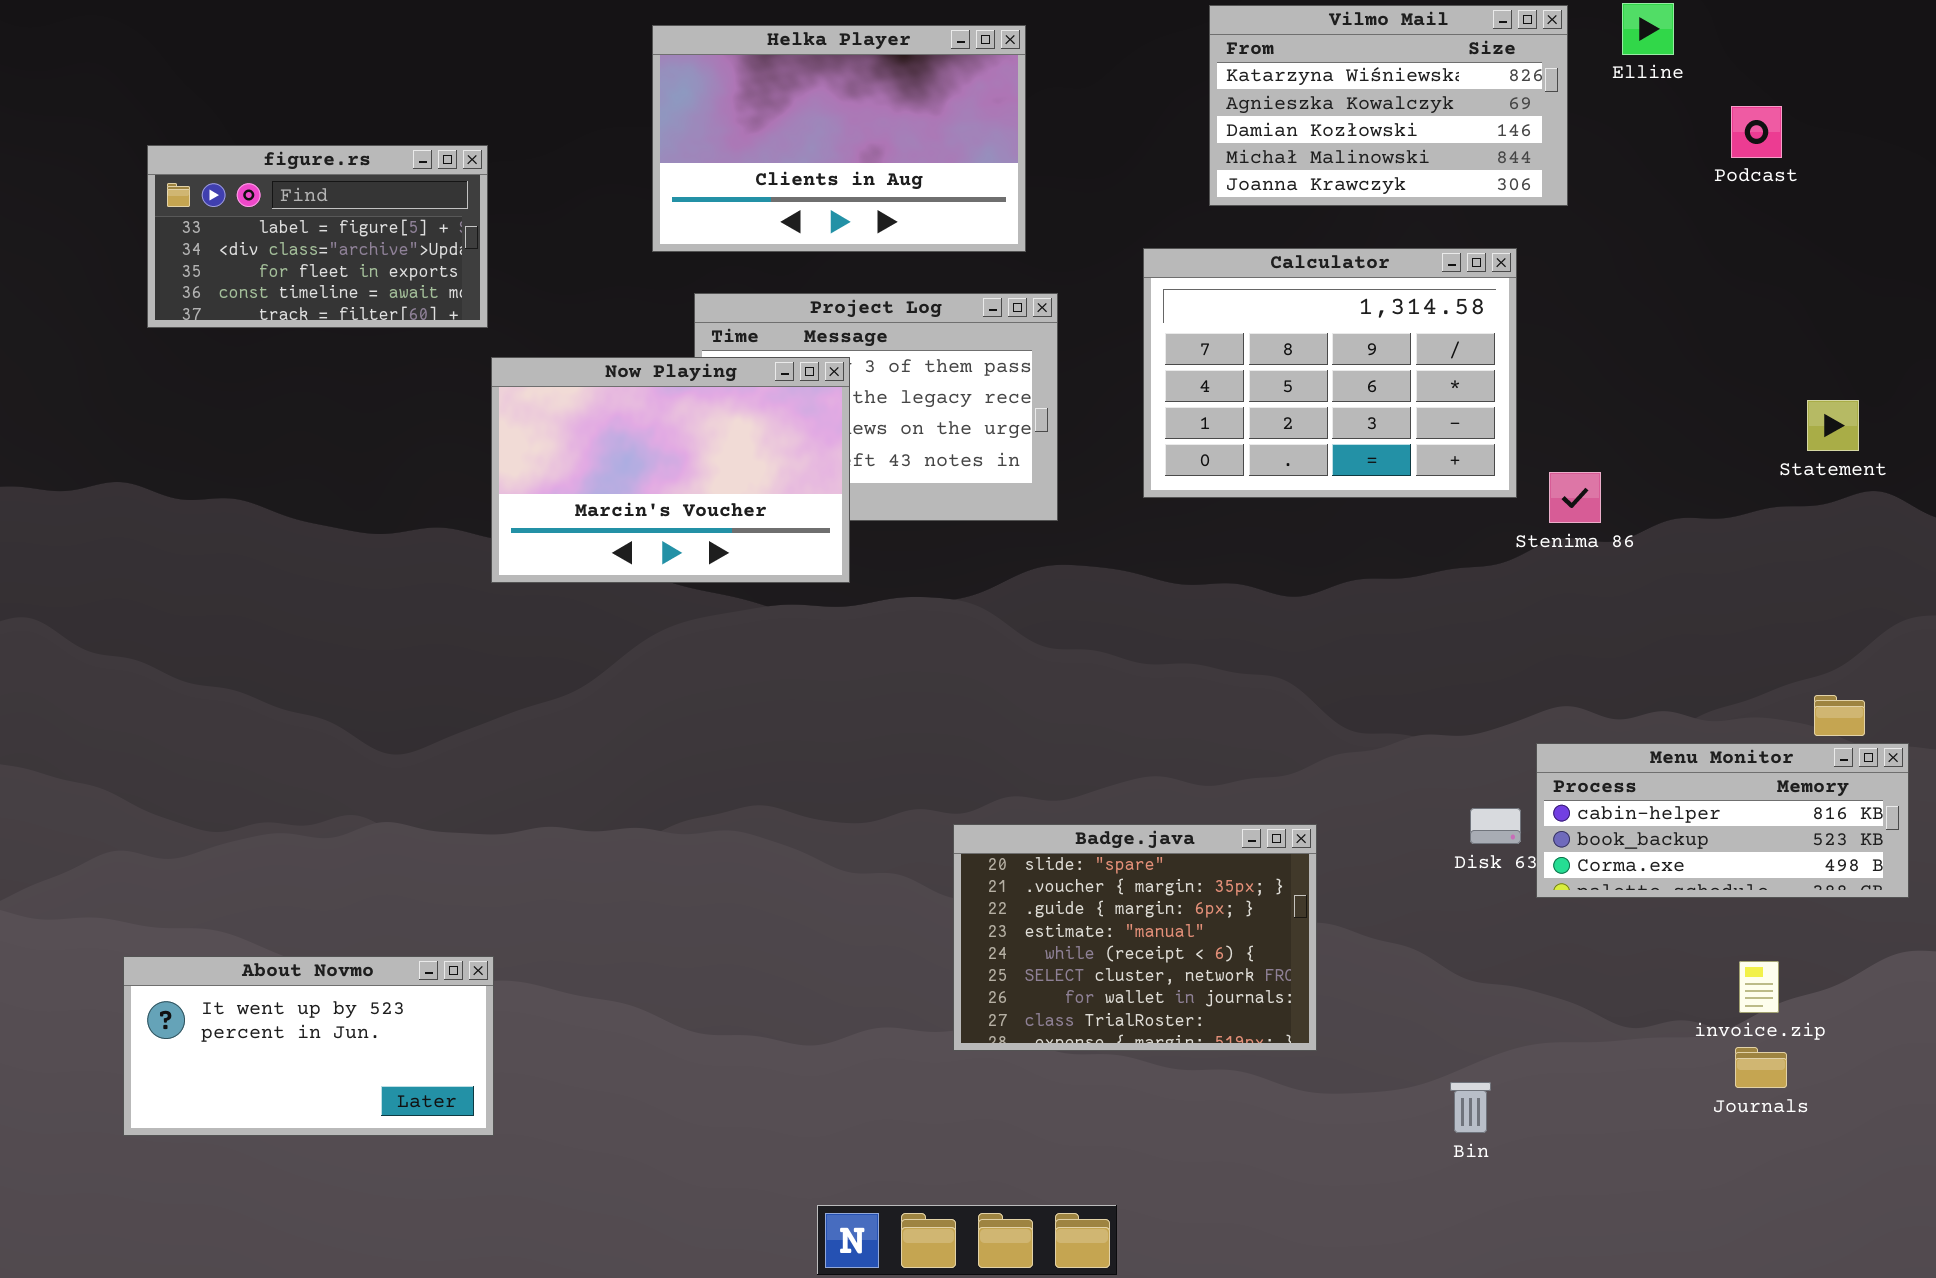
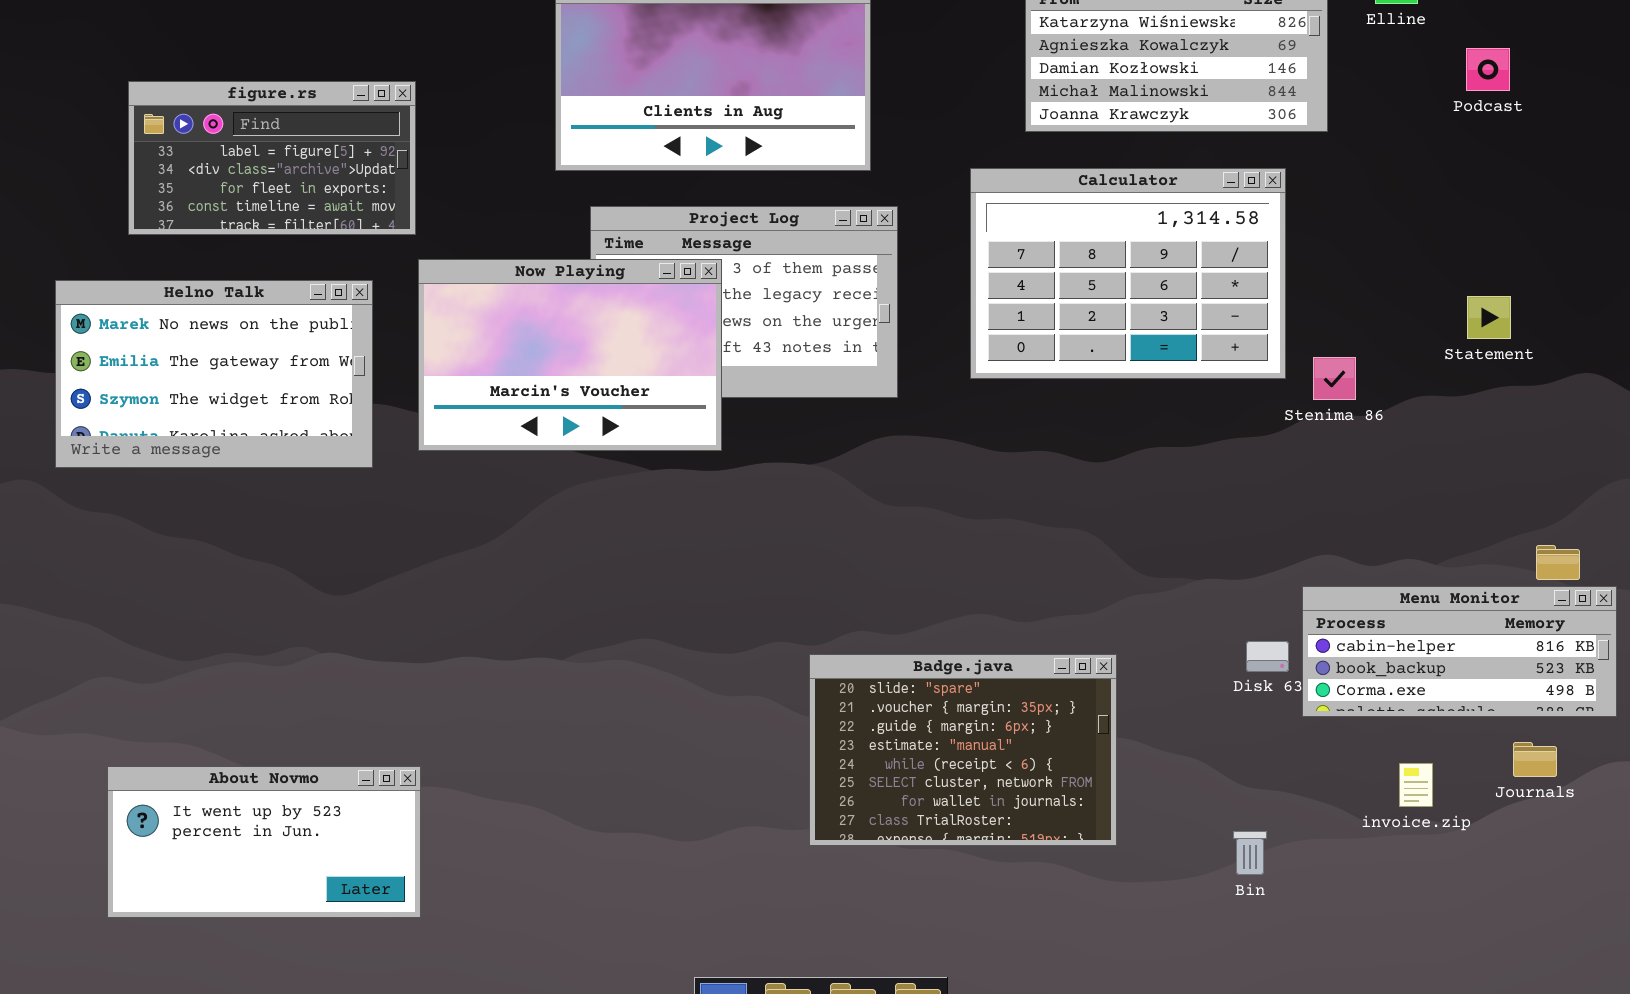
Helno Talk: none -> [55,280,373,468], opened
Statement: [1807,400,1859,451] -> [1467,296,1511,339], moved
invoice.zip: [1739,961,1779,1013] -> [1399,763,1433,807], moved
Journals: [1735,1047,1787,1088] -> [1513,742,1557,777], moved
Bin: [1450,1082,1491,1133] -> [1233,831,1267,875], moved

